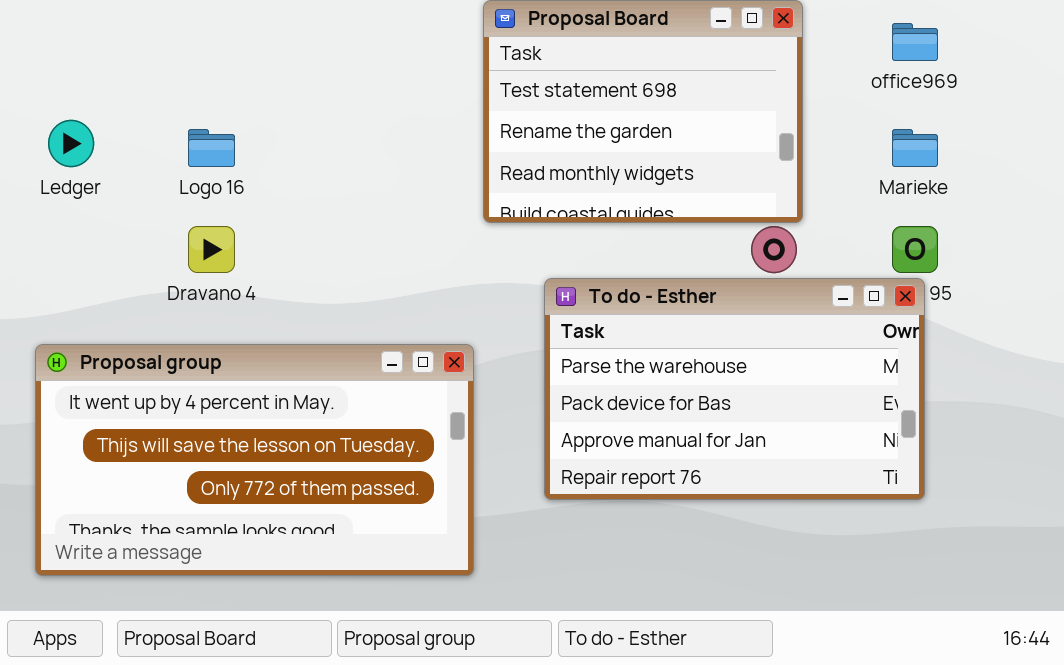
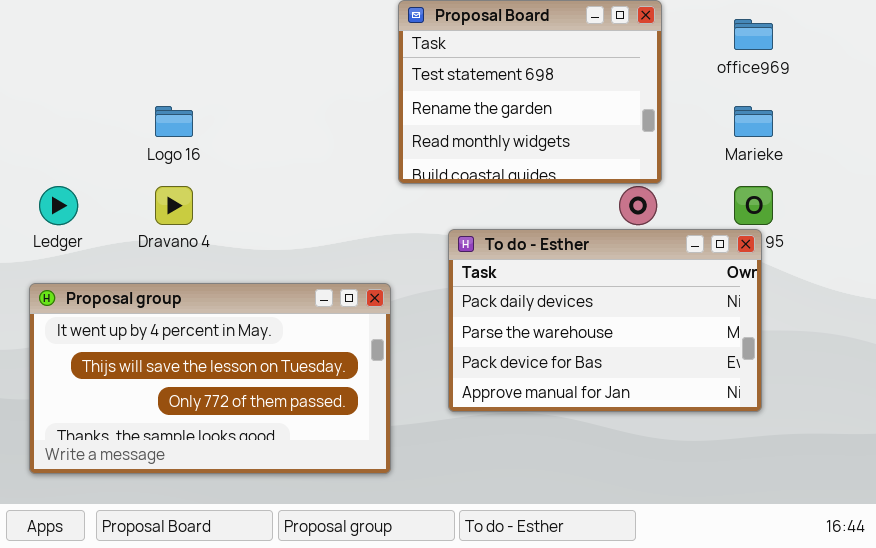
Ledger: [48,120,94,167] -> [39,186,78,225], moved
To do - Esther: [544,278,925,500] -> [448,229,762,412], scrolled up 1 row

